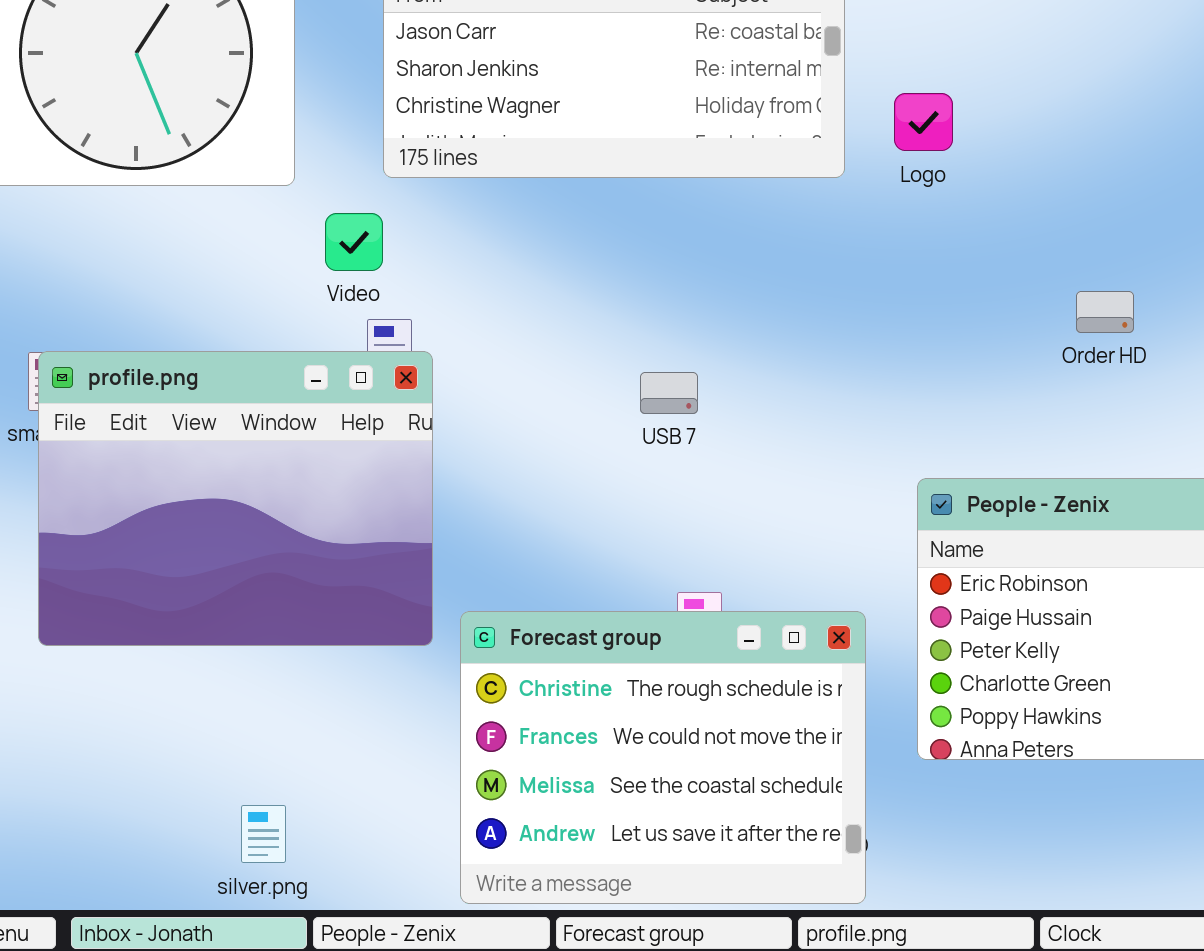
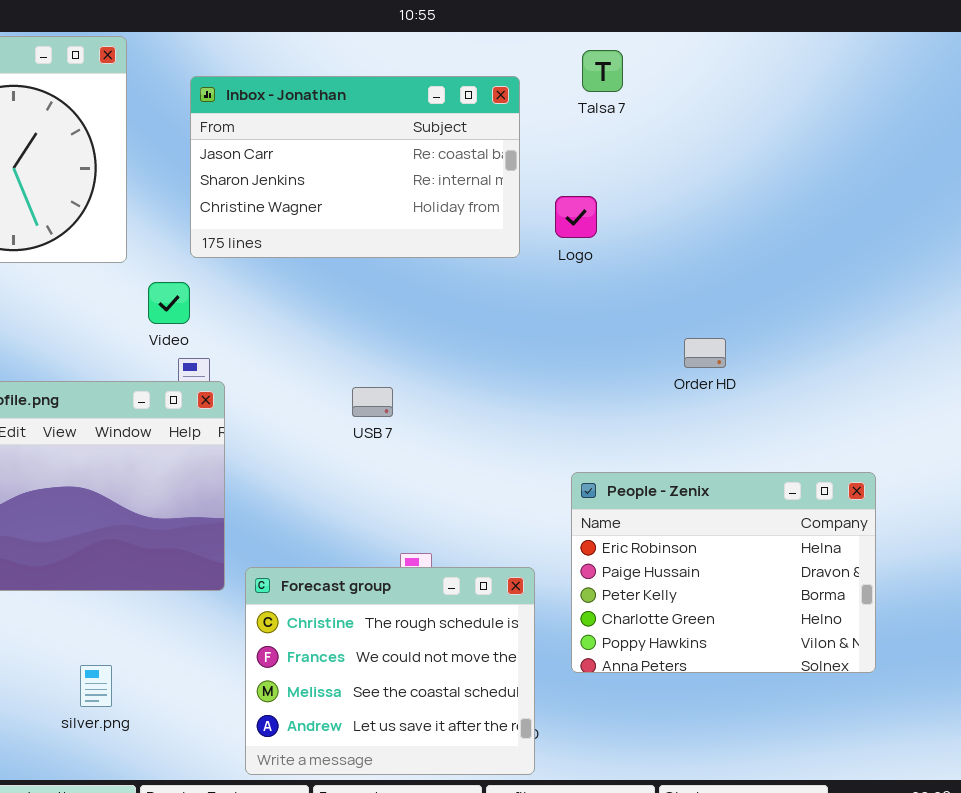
USB 7: [640,372,698,414] -> [352,387,393,417], moved
silver.png: [241,805,286,863] -> [80,665,112,707], moved

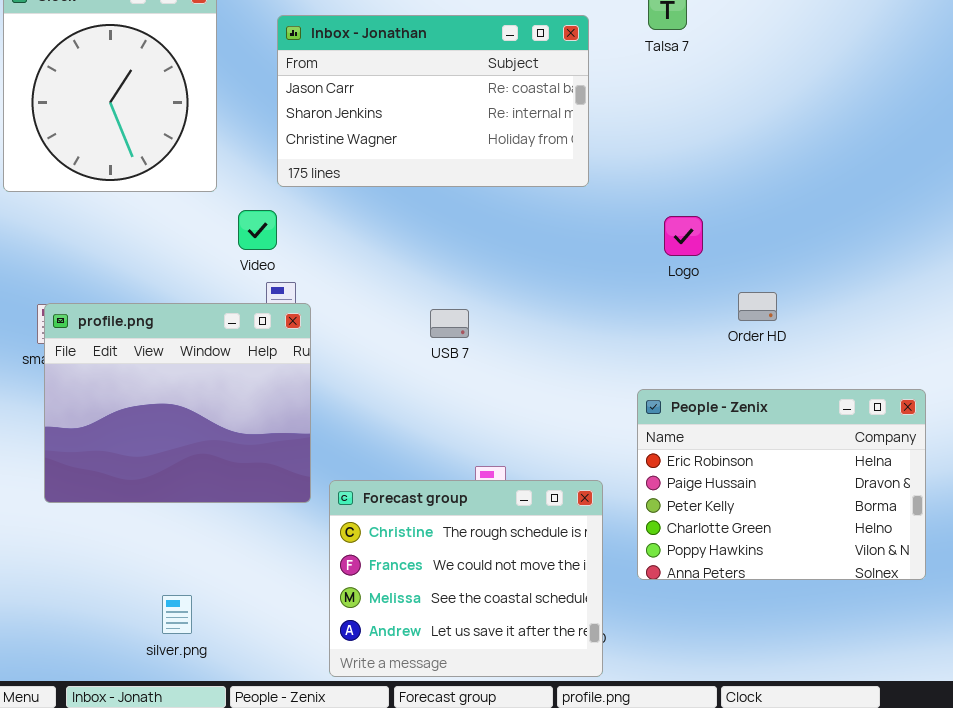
Logo: [555,196,597,238] -> [664,216,703,256], moved
Order HD: [684,338,726,368] -> [738,292,777,321], moved
silver.png: [80,665,112,707] -> [162,595,192,634], moved

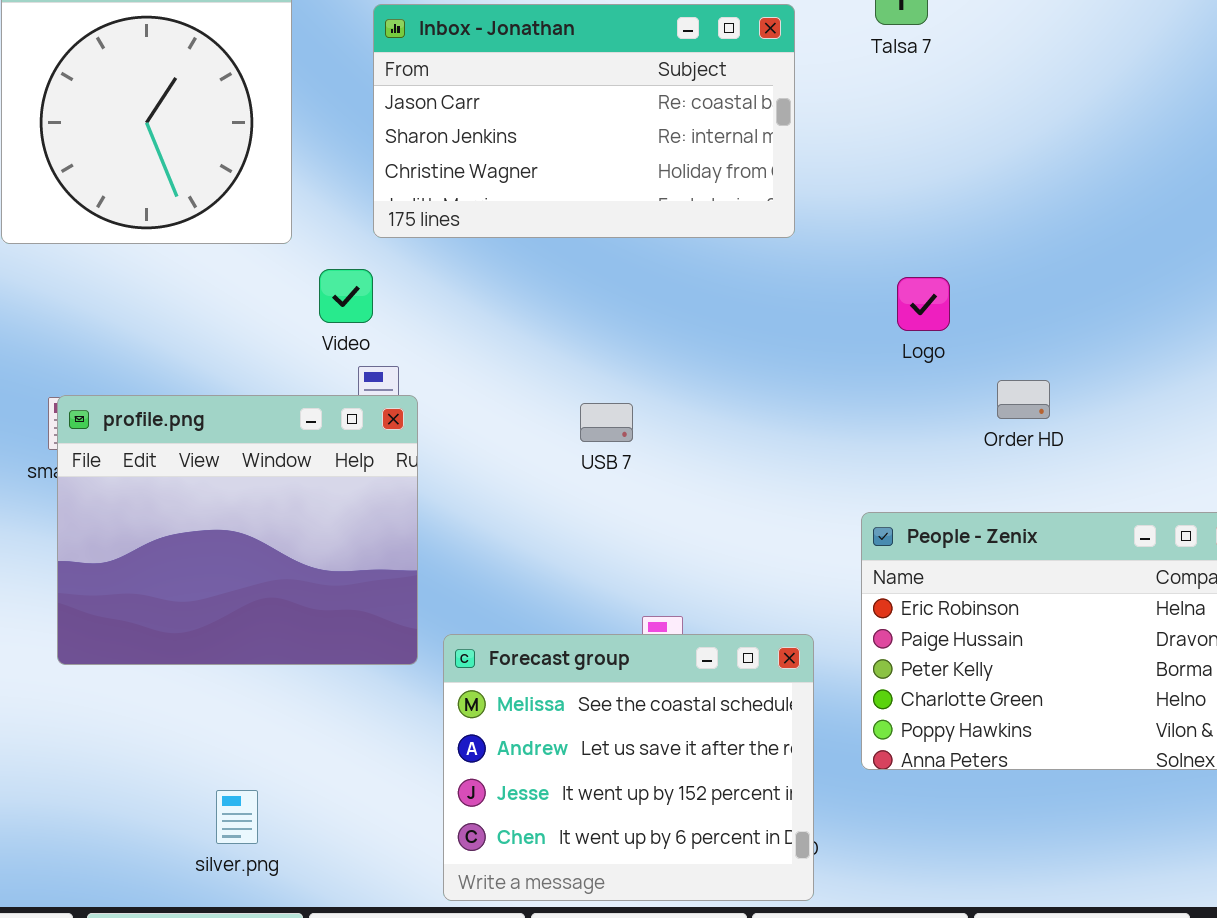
Forecast group: [329,480,603,677] -> [443,634,814,901], scrolled down 2 rows

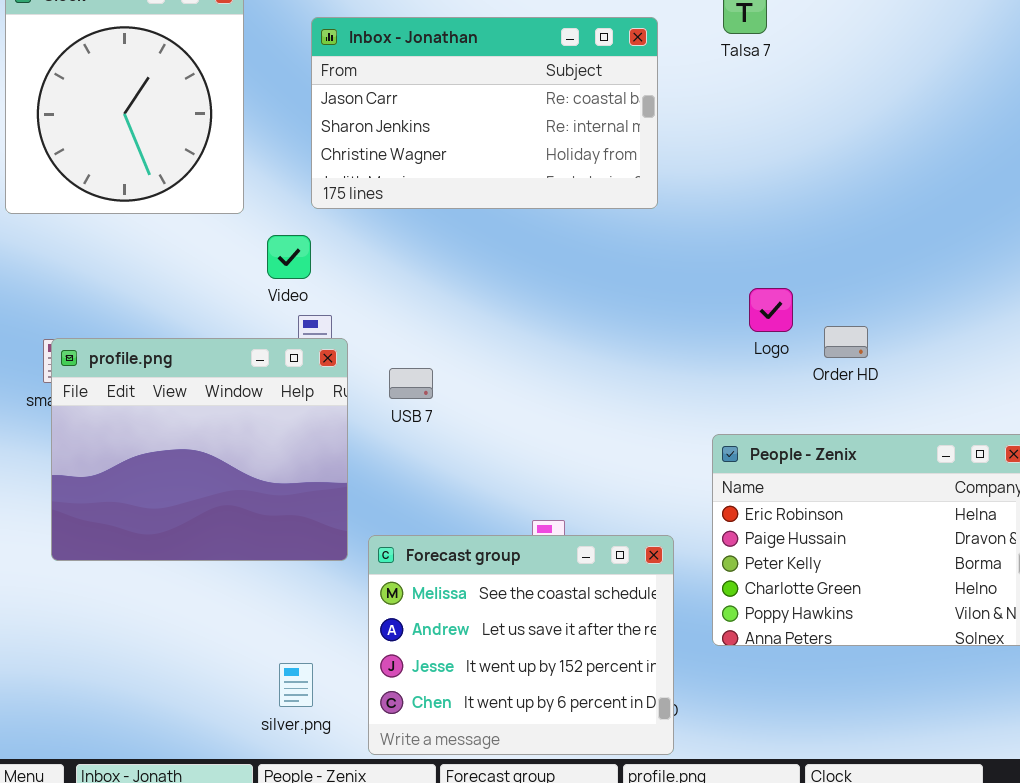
Logo: [897,277,950,331] -> [749,288,793,332], moved
USB 7: [580,403,633,442] -> [389,368,433,399], moved
silver.png: [216,790,258,844] -> [279,663,313,707], moved

